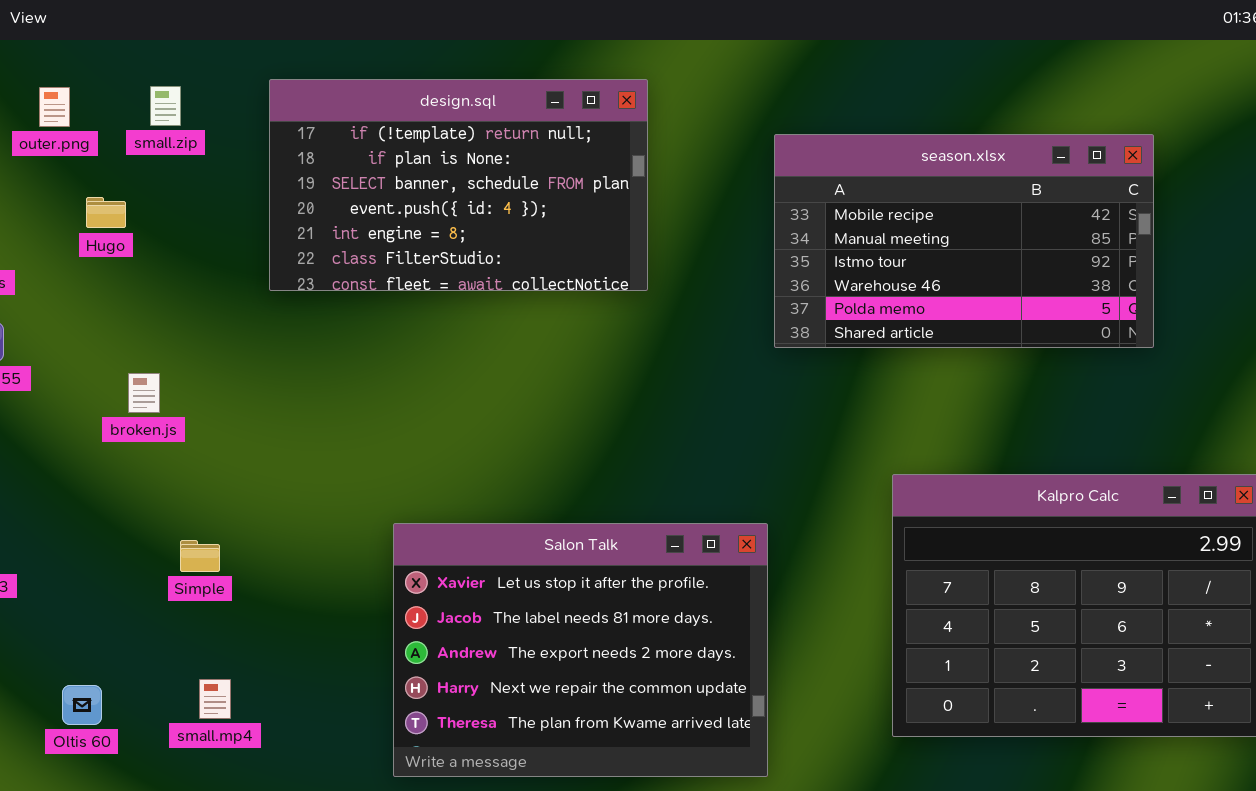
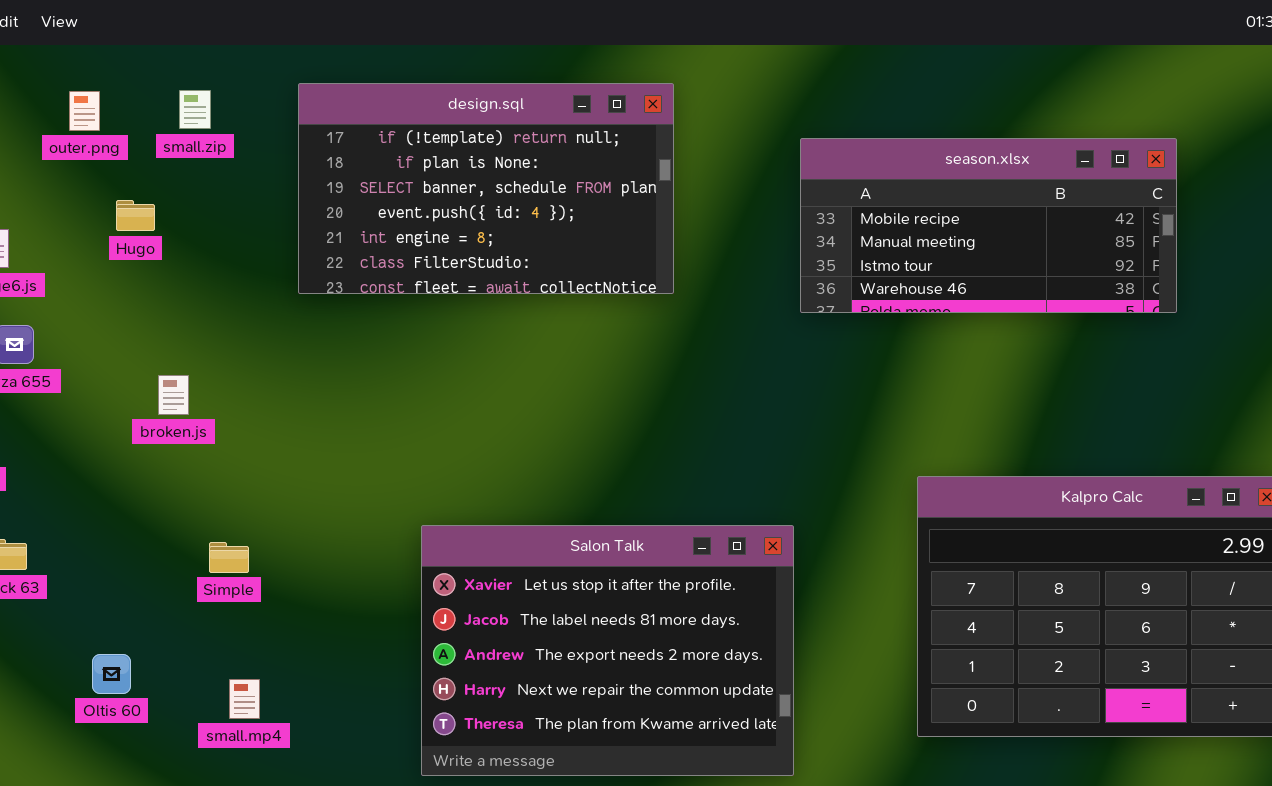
season.xlsx: [774,134,1154,348] -> [800,138,1177,313], resized
Oltis 60: [62,685,102,725] -> [92,654,131,694], moved

